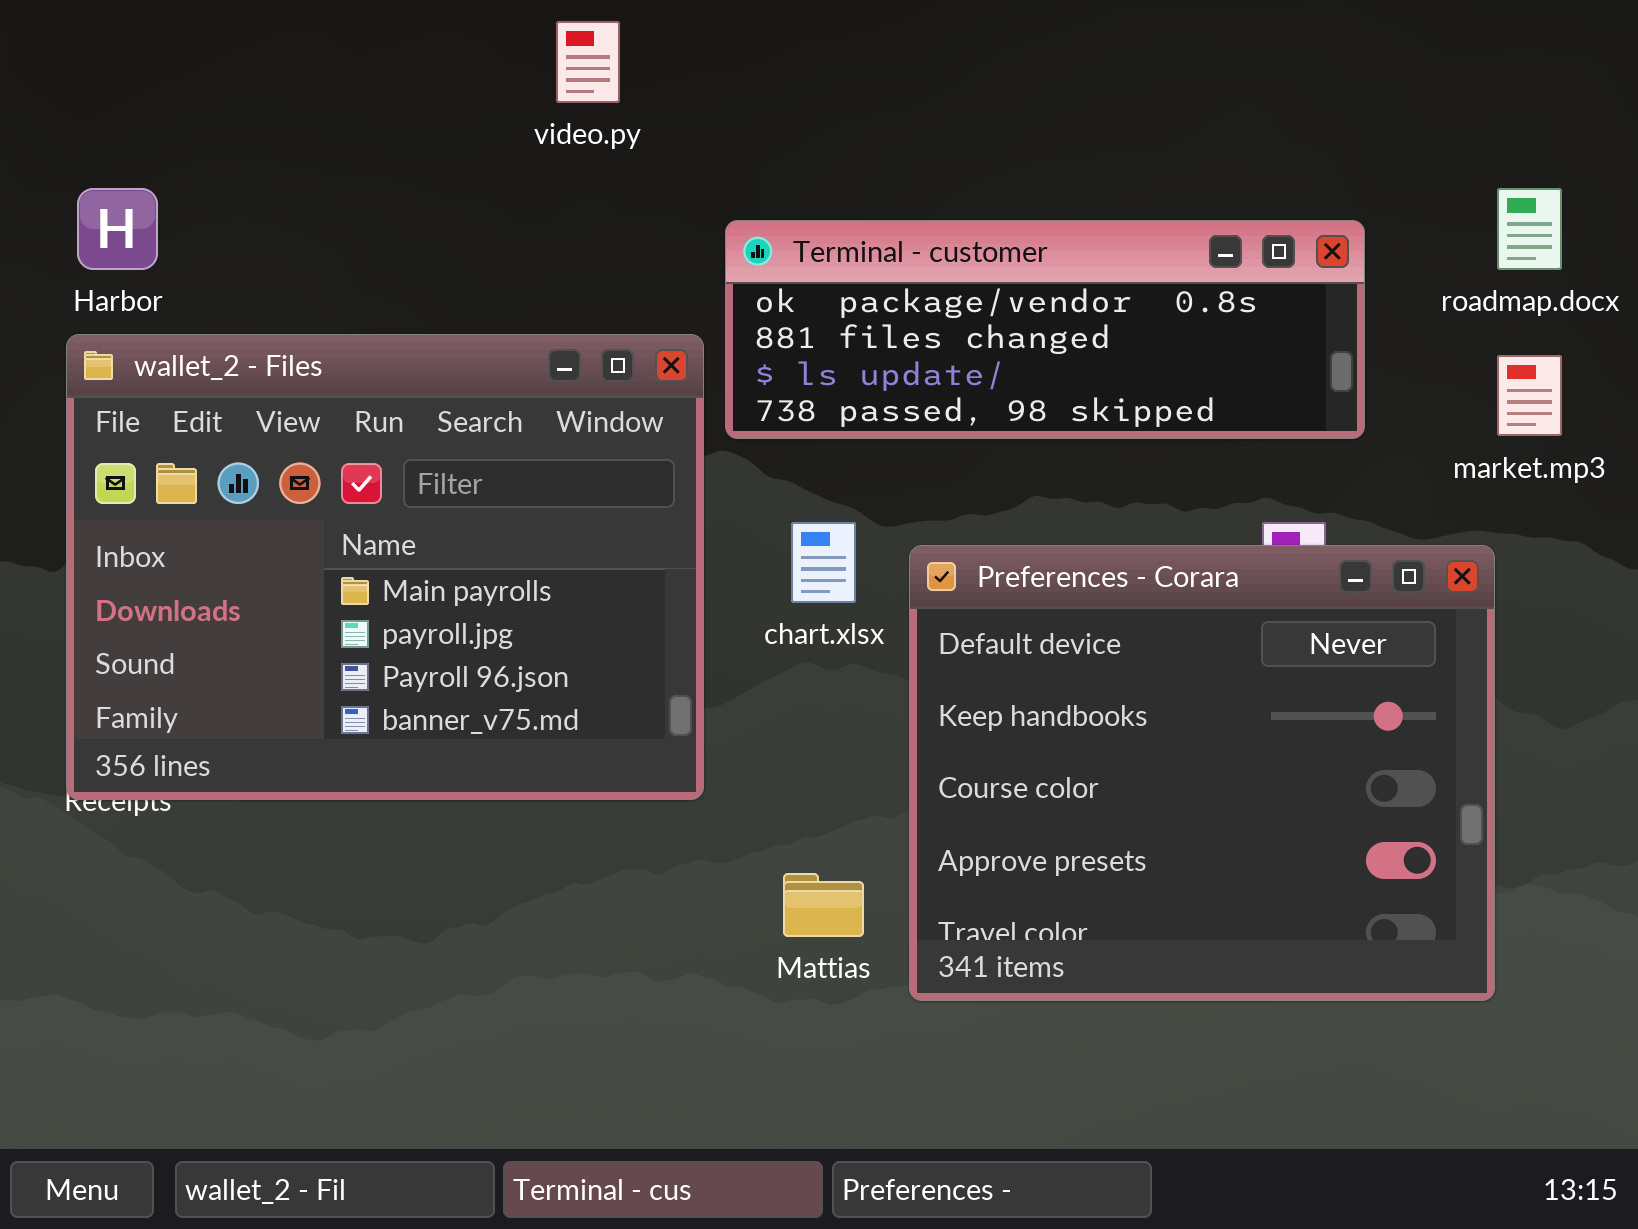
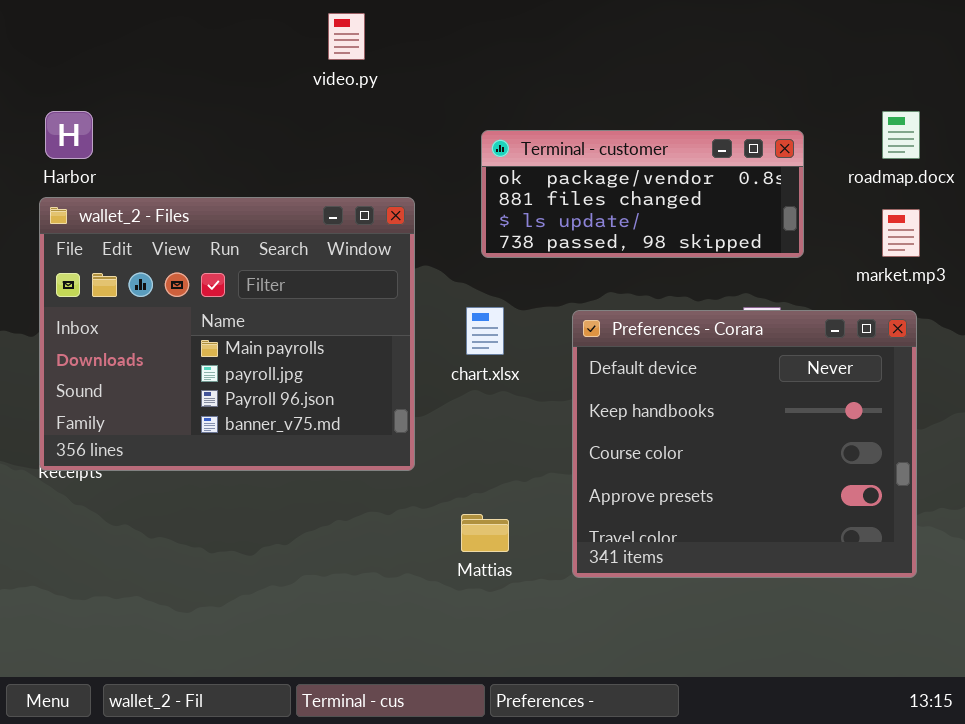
Terminal - customer: [725,220,1365,439] -> [481,130,804,258], resized
Preferences - Corara: [909,545,1495,1001] -> [572,310,917,578], moved

